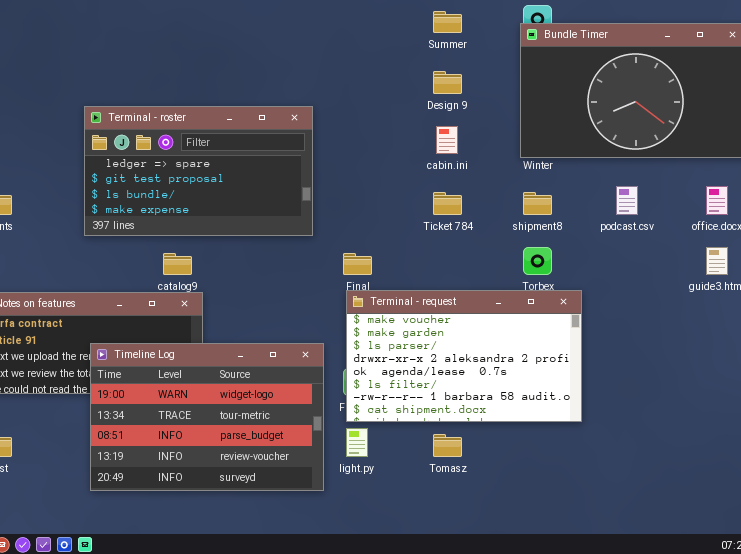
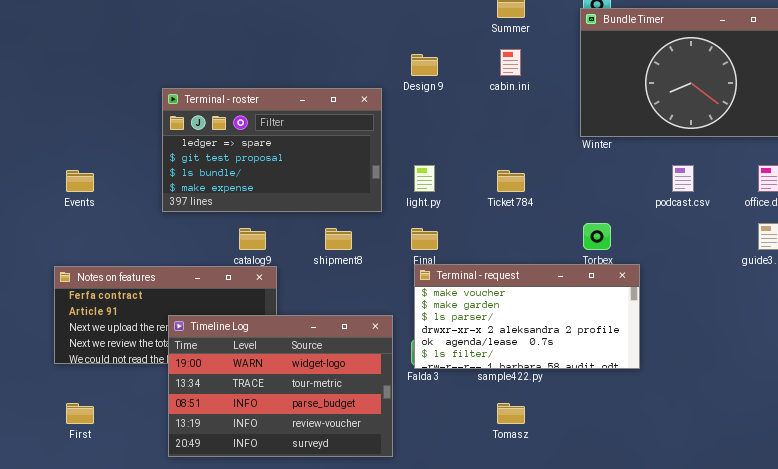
Design 9: [433,71,462,94] -> [411,54,438,76], moved
cabin.ini: [436,126,458,154] -> [500,49,521,76], moved
shipment8: [523,192,552,215] -> [325,228,352,250], moved
Terminal - request: [346,290,582,422] -> [414,264,640,369], resized
light.py: [346,428,368,457] -> [414,165,435,192], moved

